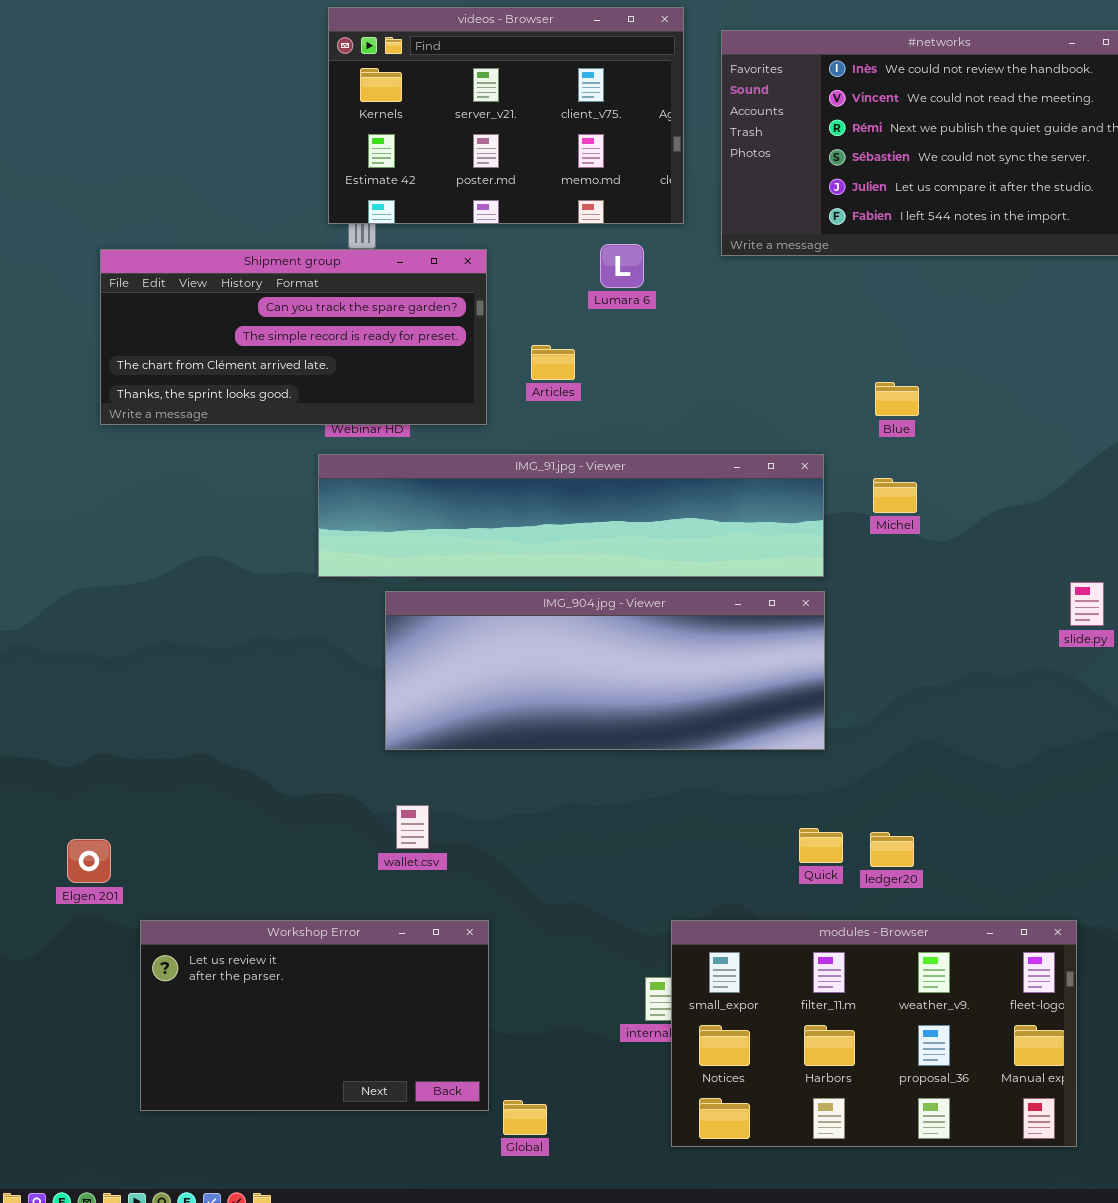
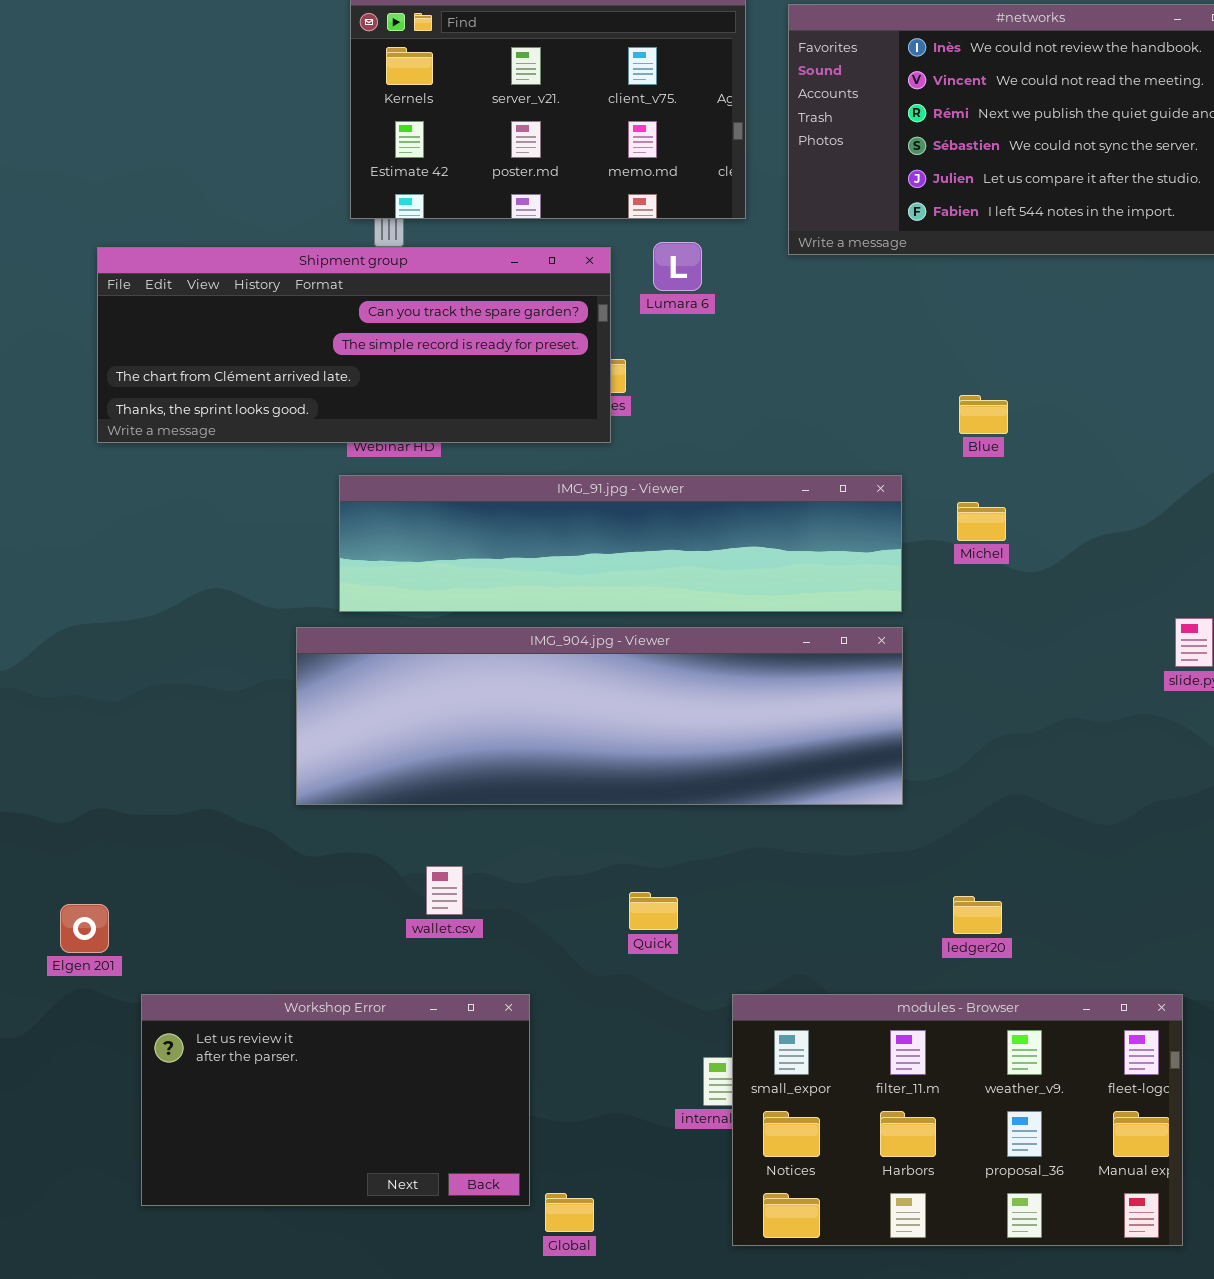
Shipment group: [100,249,487,425] -> [97,247,611,443], resized
IMG_904.jpg - Viewer: [385,591,825,750] -> [296,627,903,805], resized
Quick: [799,828,843,863] -> [629,892,678,930], moved

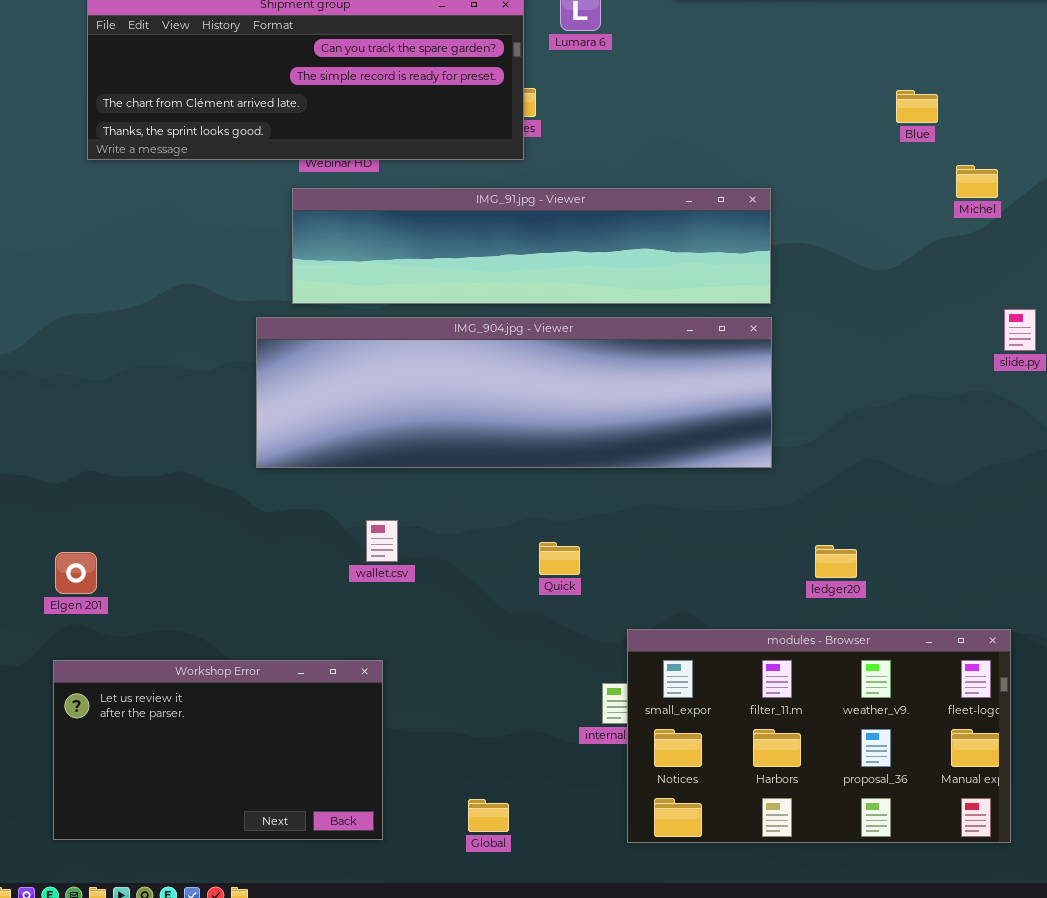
Blue: [959,395,1008,434] -> [896,90,938,123], moved
Michel: [957,502,1006,541] -> [956,165,998,198], moved
Workshop Error: [141,994,530,1206] -> [53,660,383,840], moved

